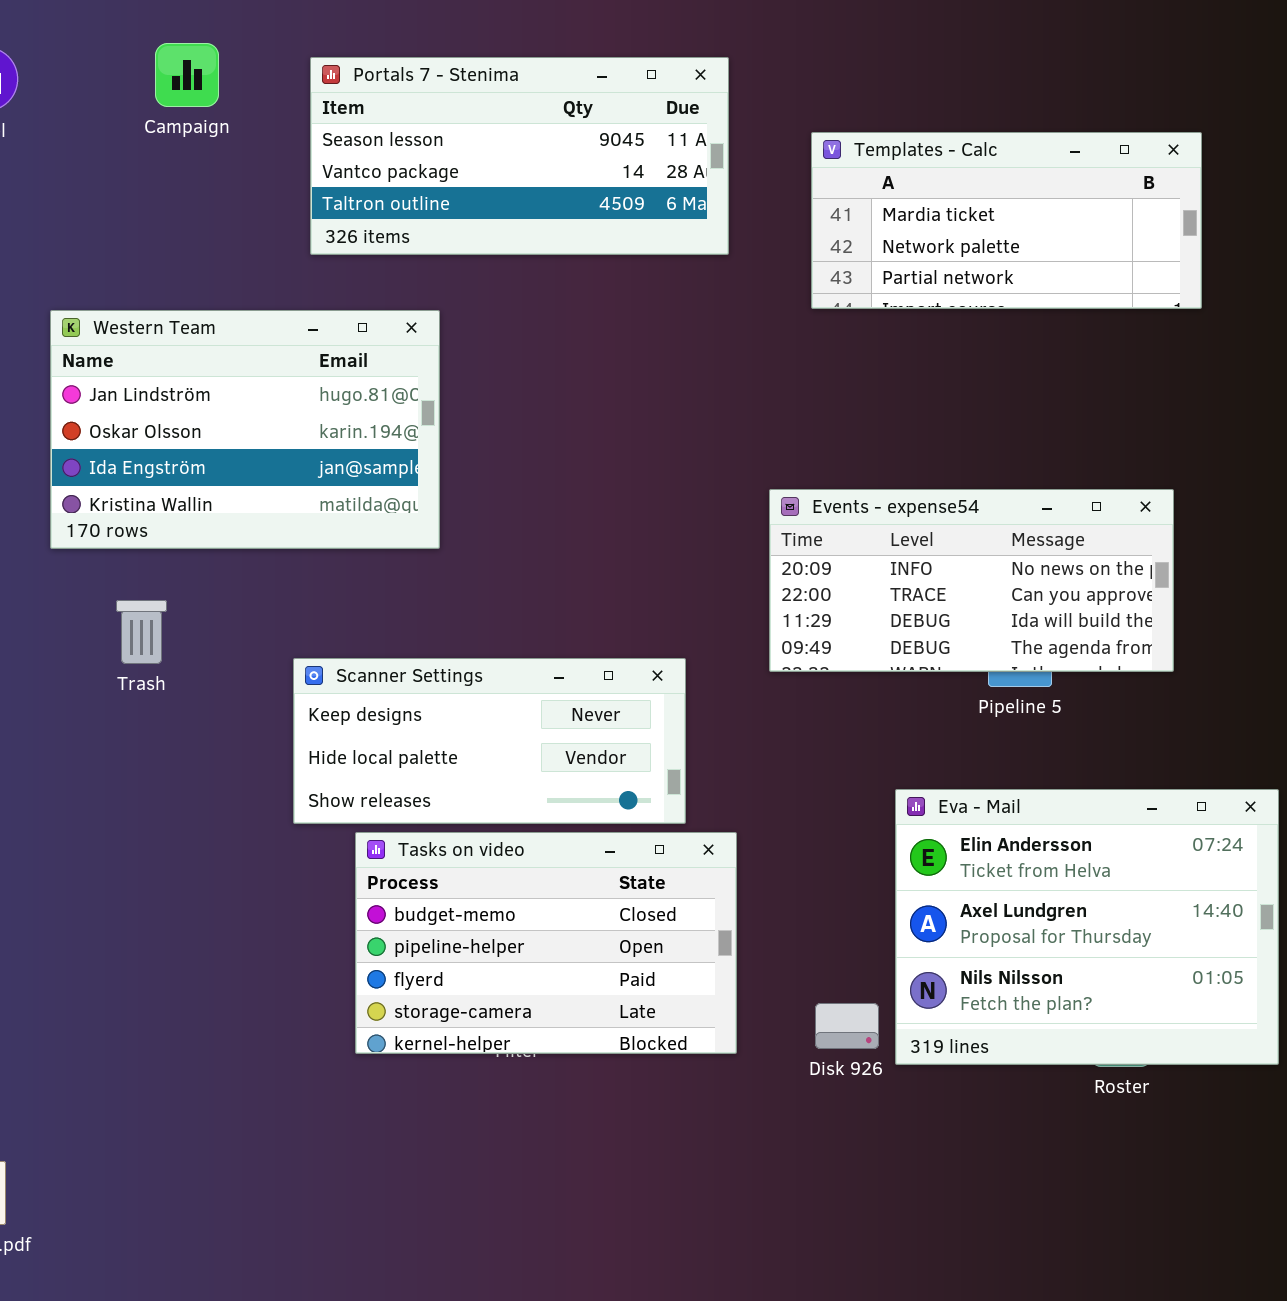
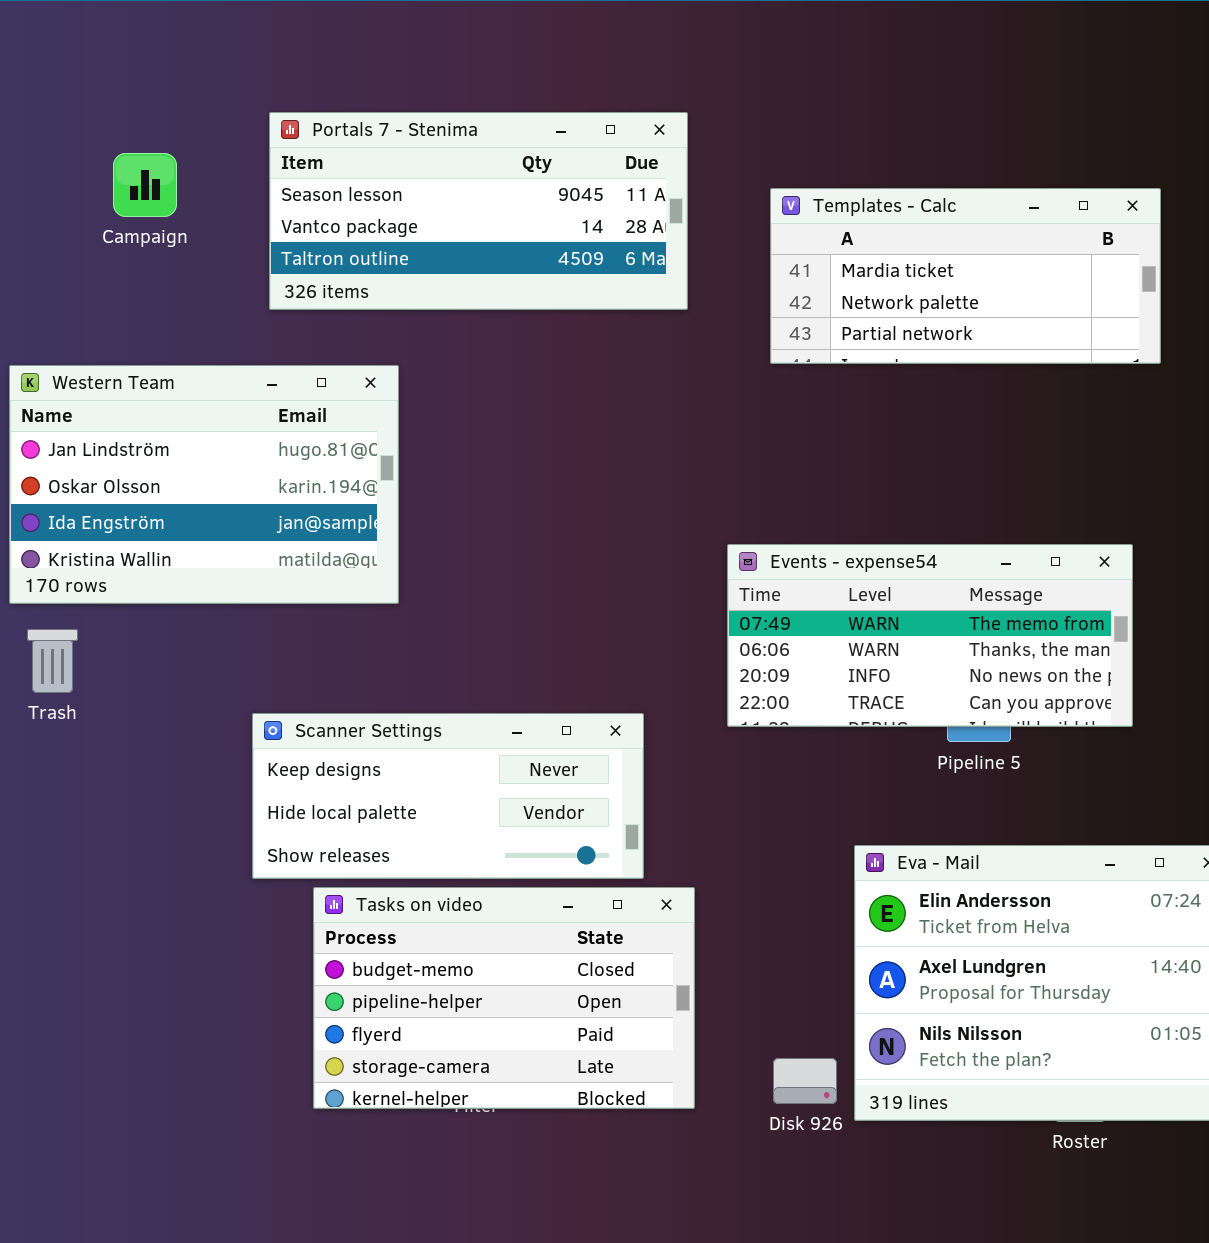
Campaign: [155,43,219,107] -> [113,153,177,217], moved
Events - expense54: [769,489,1174,672] -> [727,544,1133,727], scrolled up 2 rows
Trash: [116,600,167,664] -> [27,629,78,693], moved

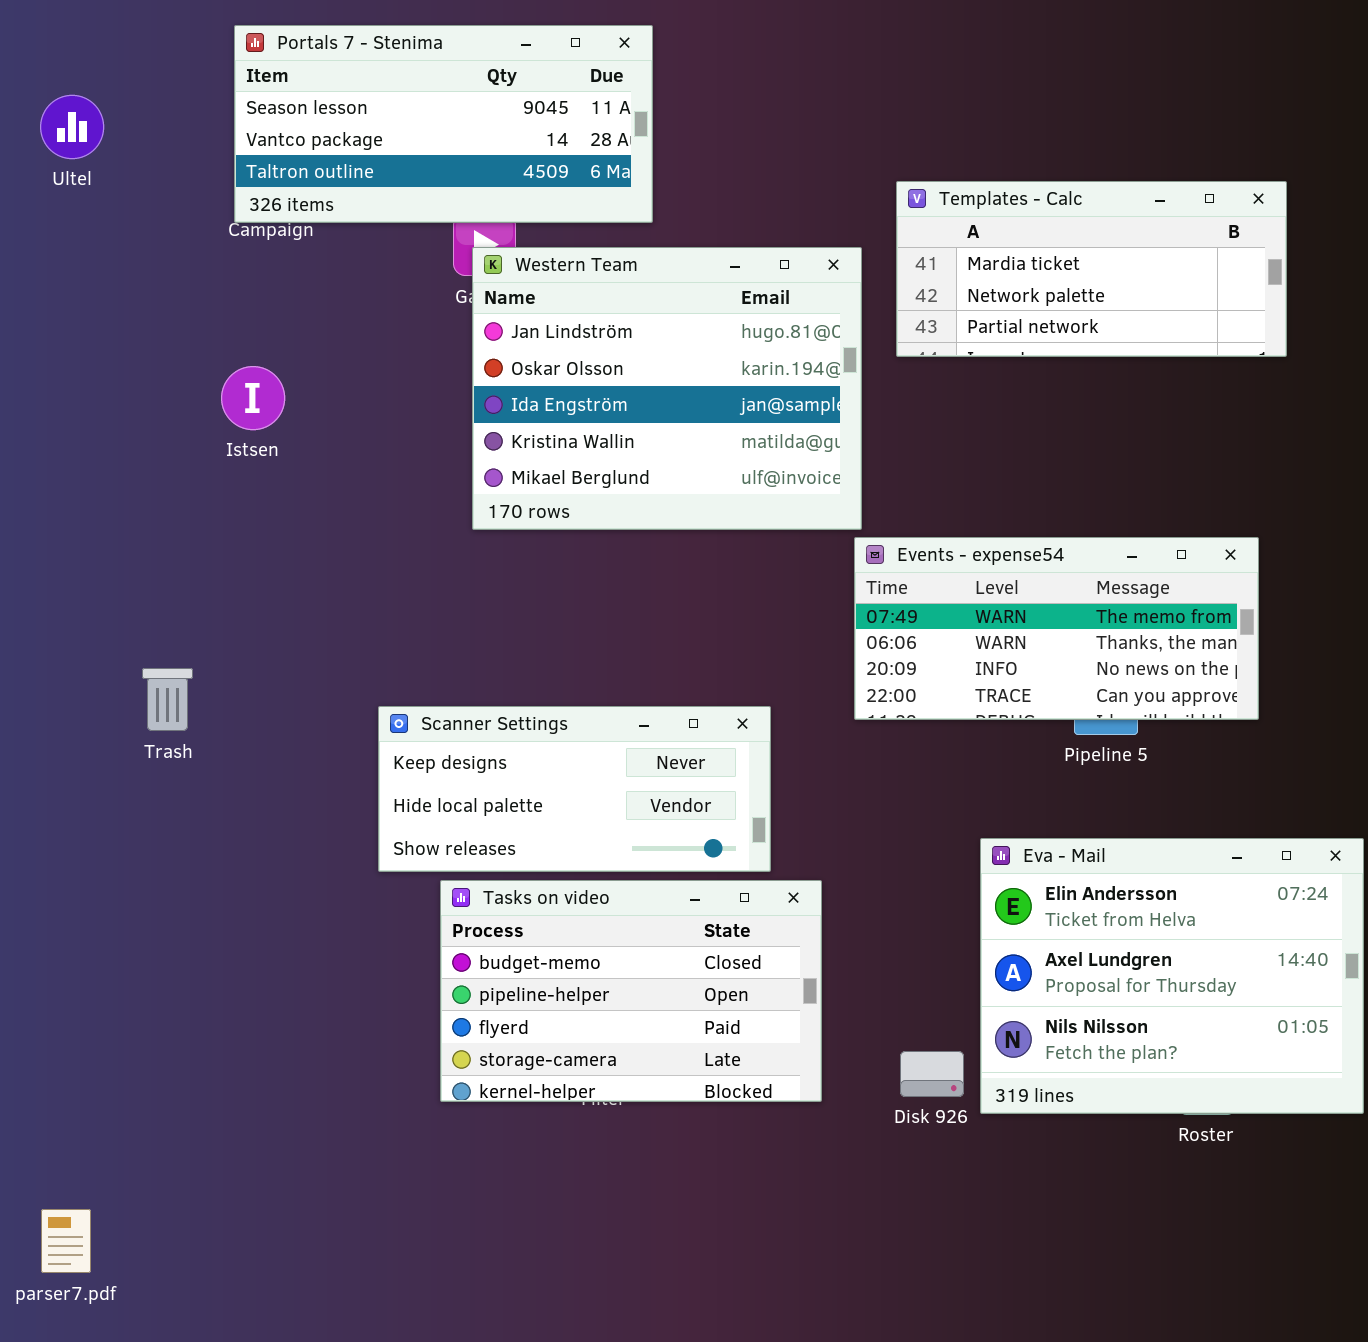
Portals 7 - Stenima: [269,112,688,310] -> [234,25,653,223], moved
Western Team: [9,365,399,604] -> [472,247,862,530], moved, resized
Trash: [27,629,78,693] -> [142,668,193,731], moved

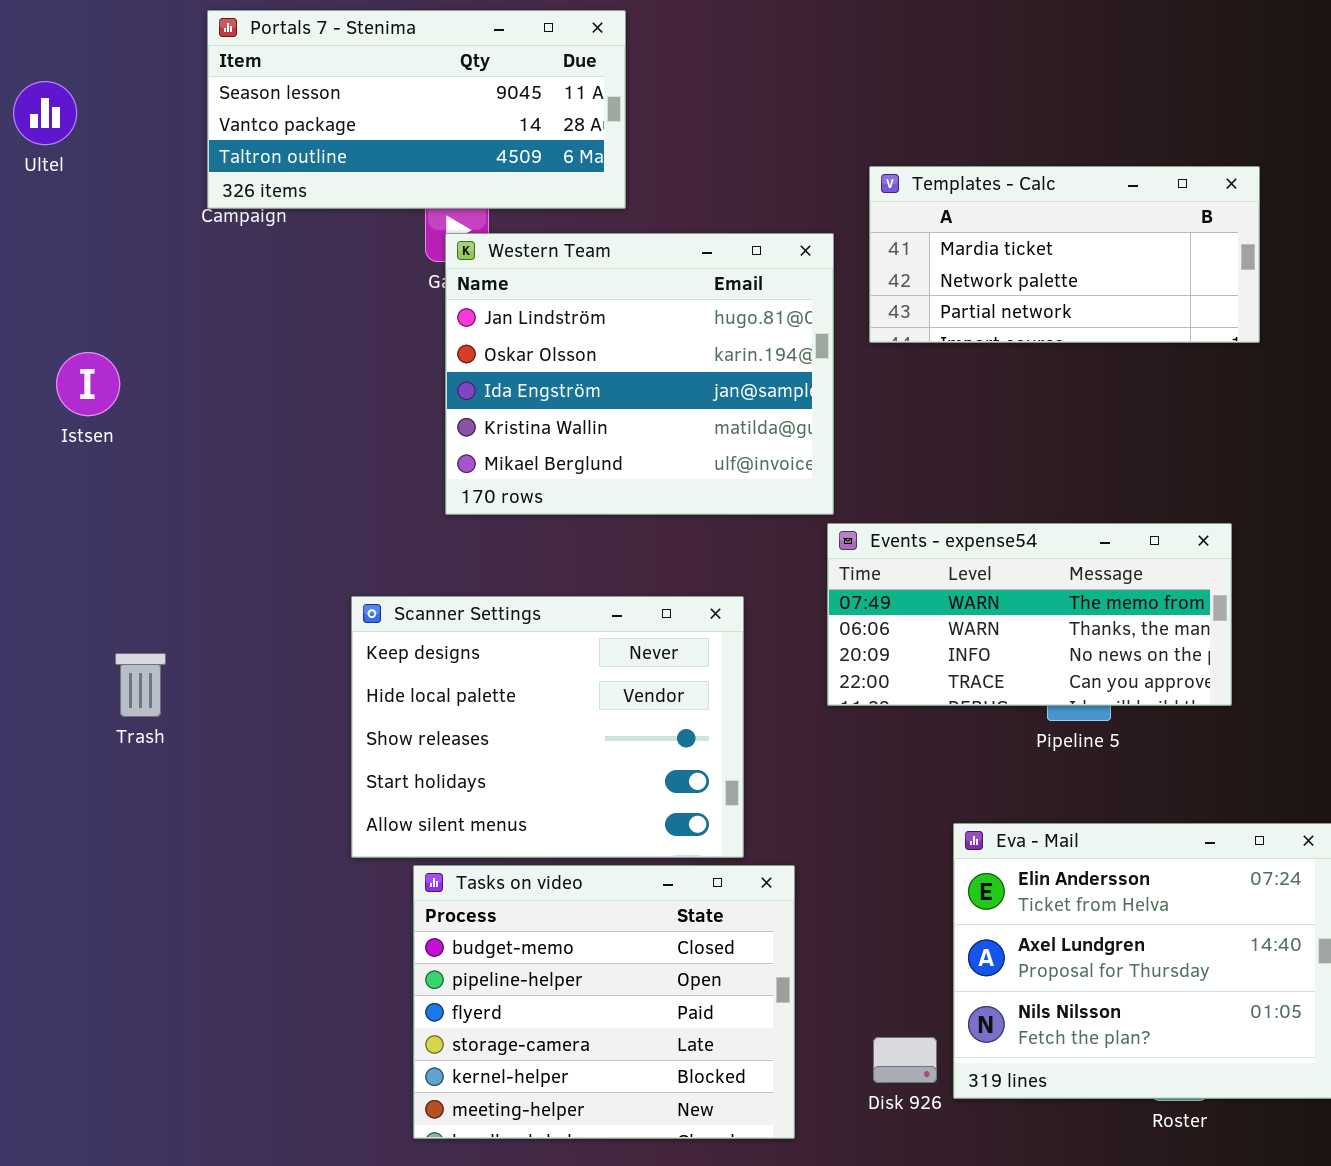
Istsen: [221,366,285,430] -> [56,352,120,416], moved
Scanner Settings: [378,706,771,872] -> [351,596,744,858], resized
Tasks on video: [440,880,822,1102] -> [413,865,795,1139], resized

